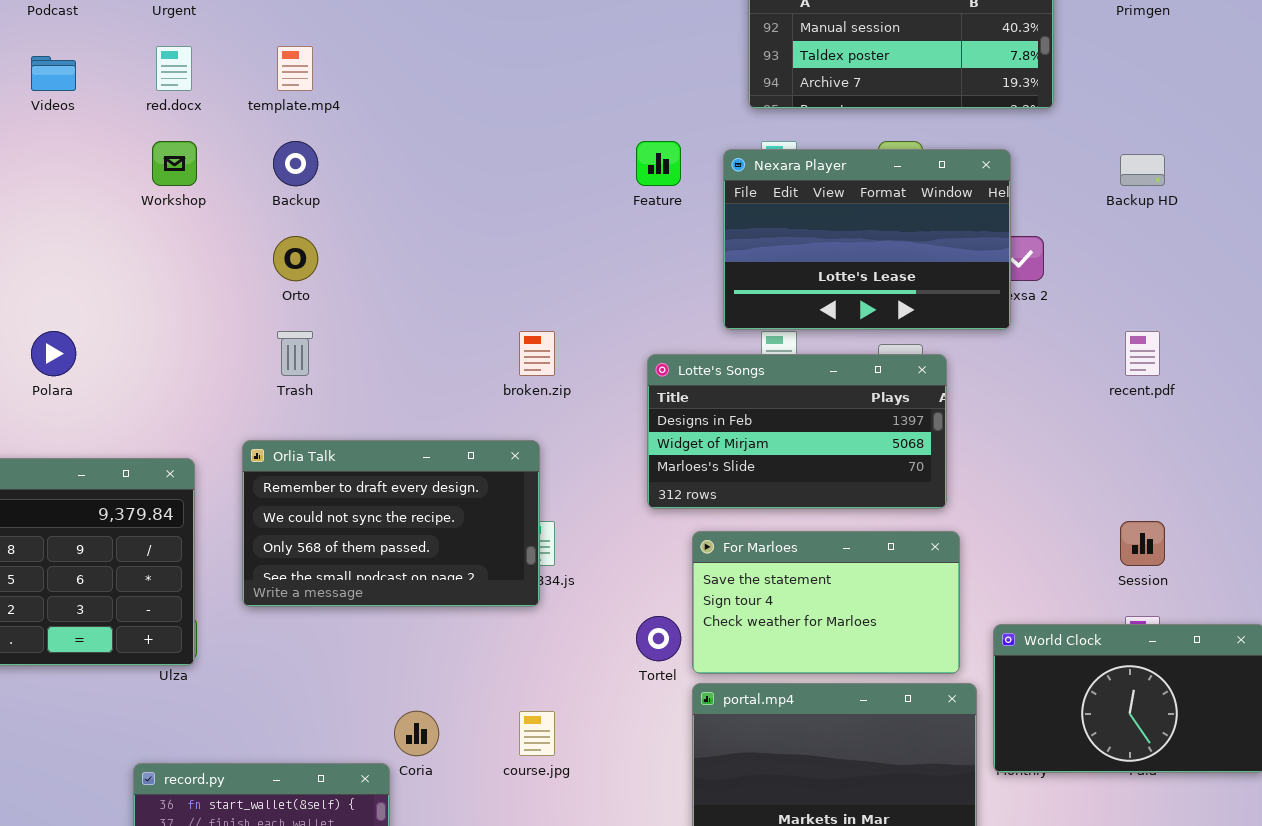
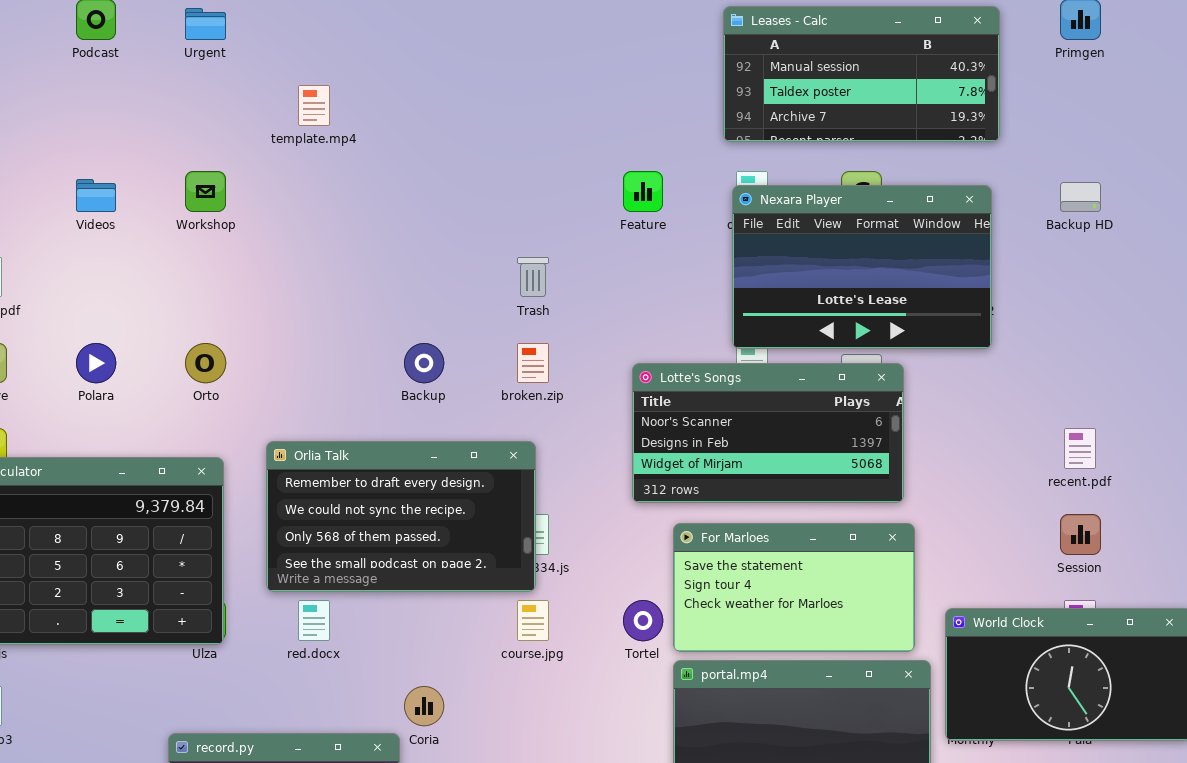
red.docx: [156,46,192,91] -> [298,600,330,641], moved
Videos: [31,56,76,91] -> [76,179,116,212], moved
Backup: [273,141,318,186] -> [404,343,444,383], moved
Nexara Player: [723,149,1011,330] -> [732,185,992,349], moved
Orto: [273,236,318,281] -> [185,343,226,383], moved
Trash: [277,331,313,376] -> [517,257,549,297], moved
recent.pdf: [1125,331,1160,376] -> [1064,428,1096,469], moved
Lotte's Songs: [647,354,947,509] -> [632,363,904,503], scrolled up 1 row
course.jpg: [519,711,555,756] -> [517,600,549,641], moved

